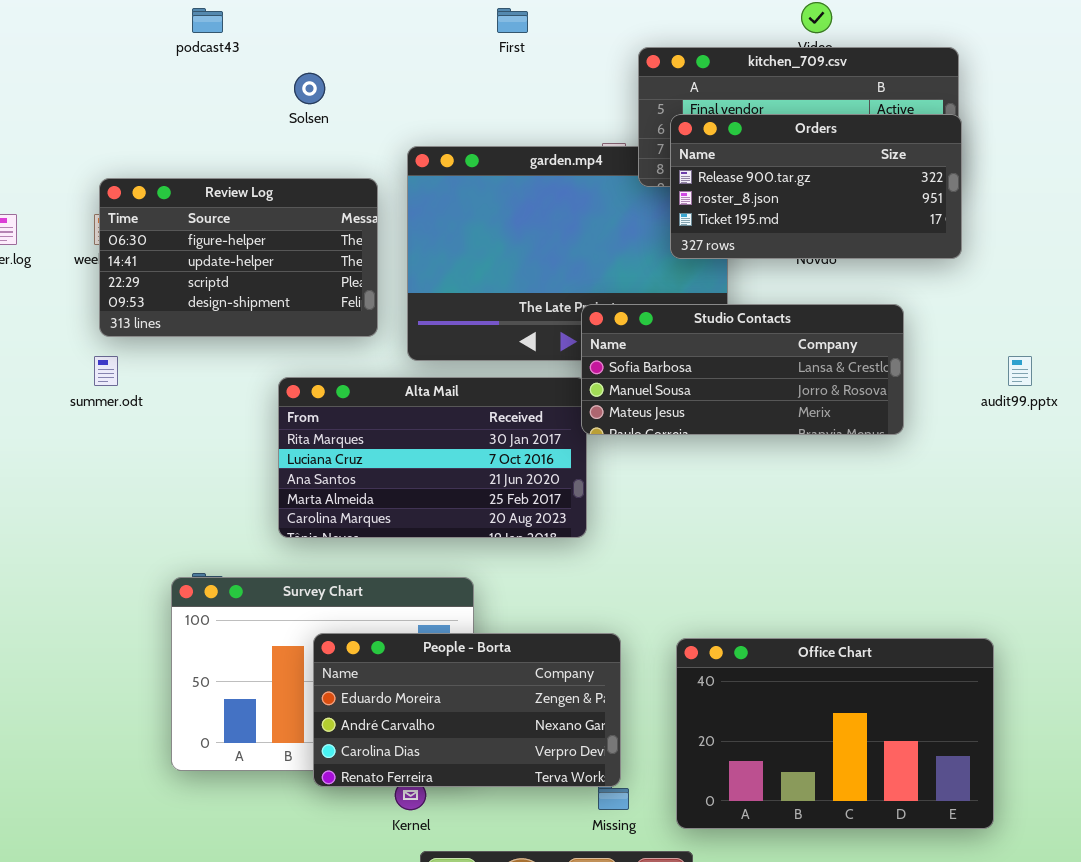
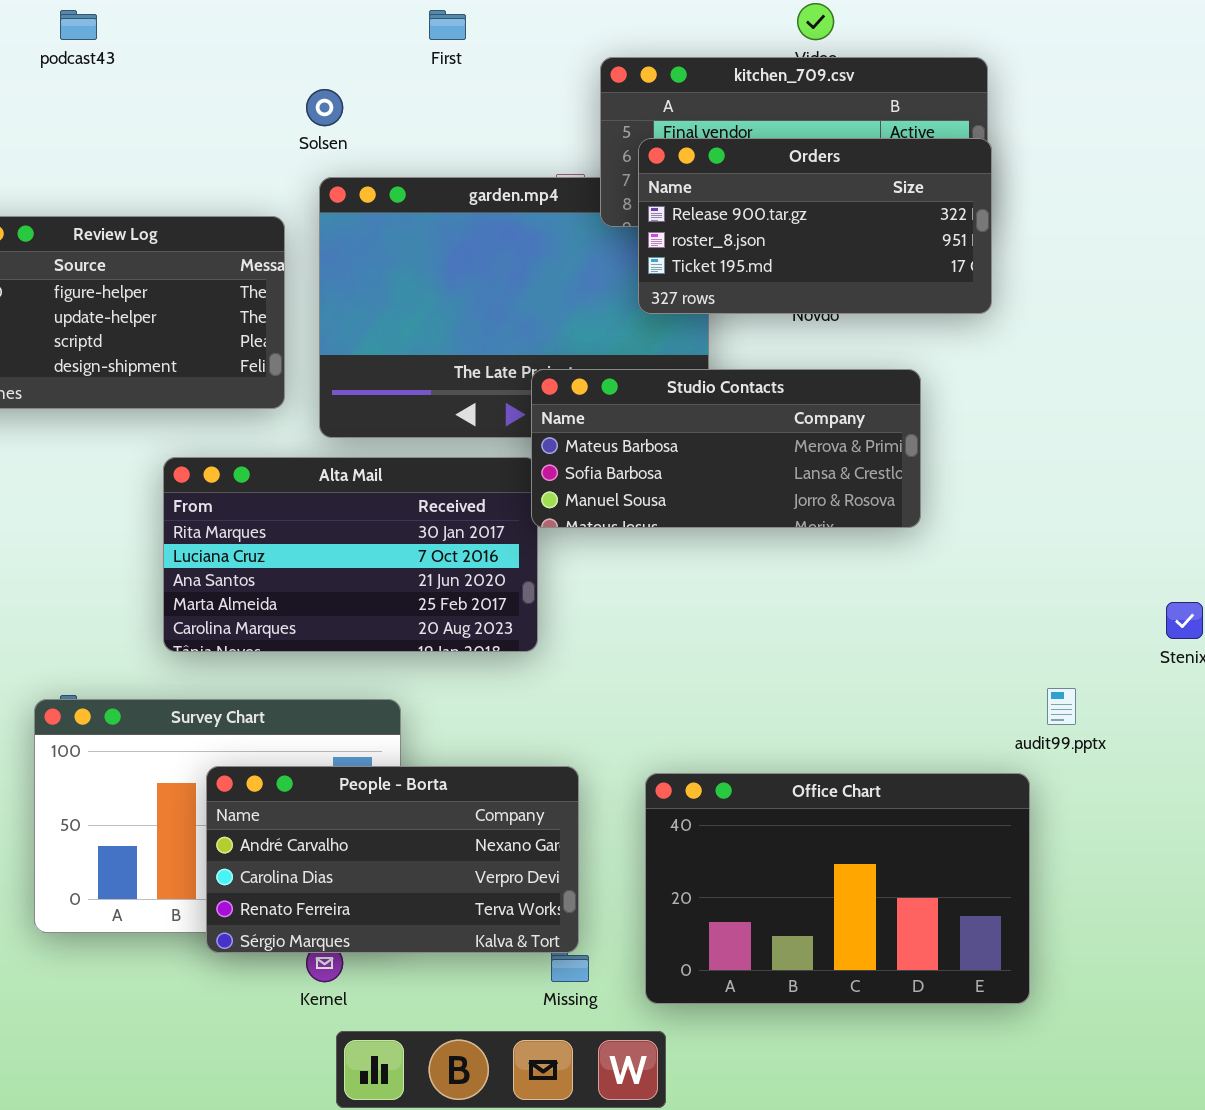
Solsen: [294,73,325,104] -> [306,89,343,126], moved
Studio Contacts: [581,304,904,435] -> [531,369,921,528], scrolled up 1 row
audit99.pptx: [1008,356,1032,386] -> [1047,688,1076,725], moved
People - Borta: [313,633,621,787] -> [206,766,579,953], scrolled down 1 row

